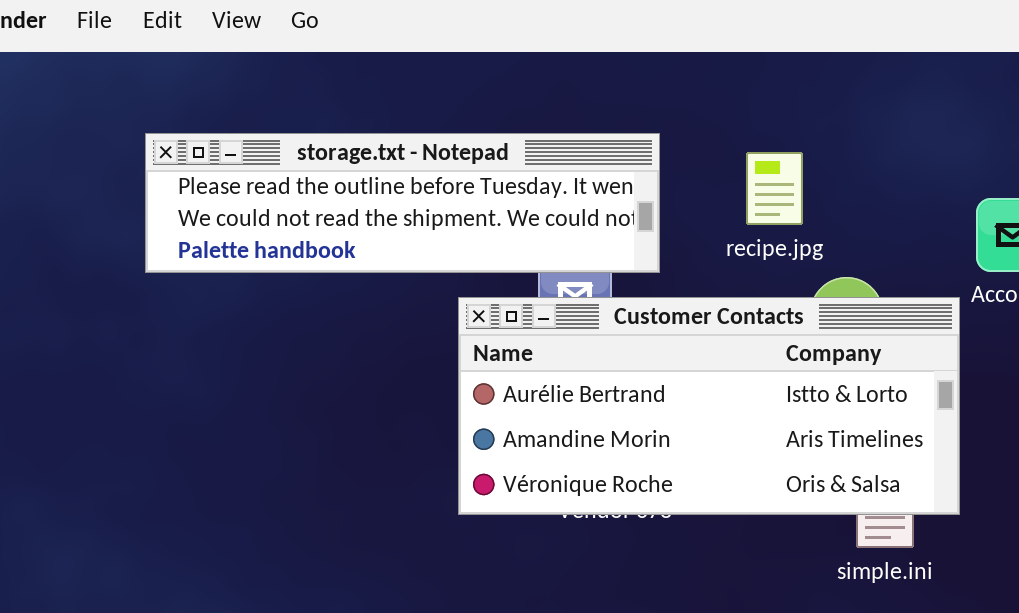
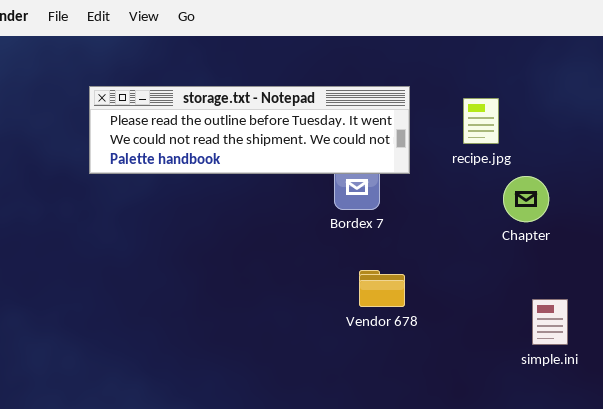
Customer Contacts: [458,297,960,515] -> none, closed

